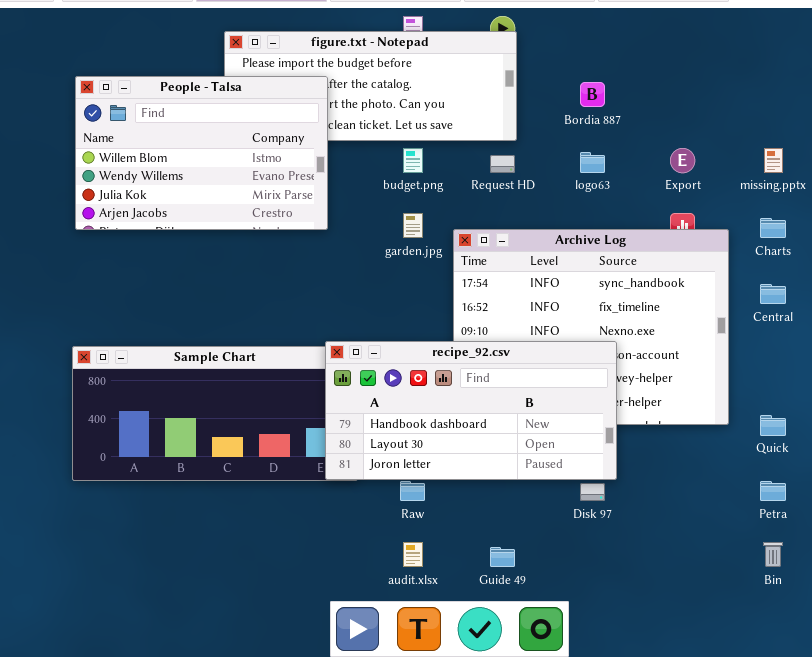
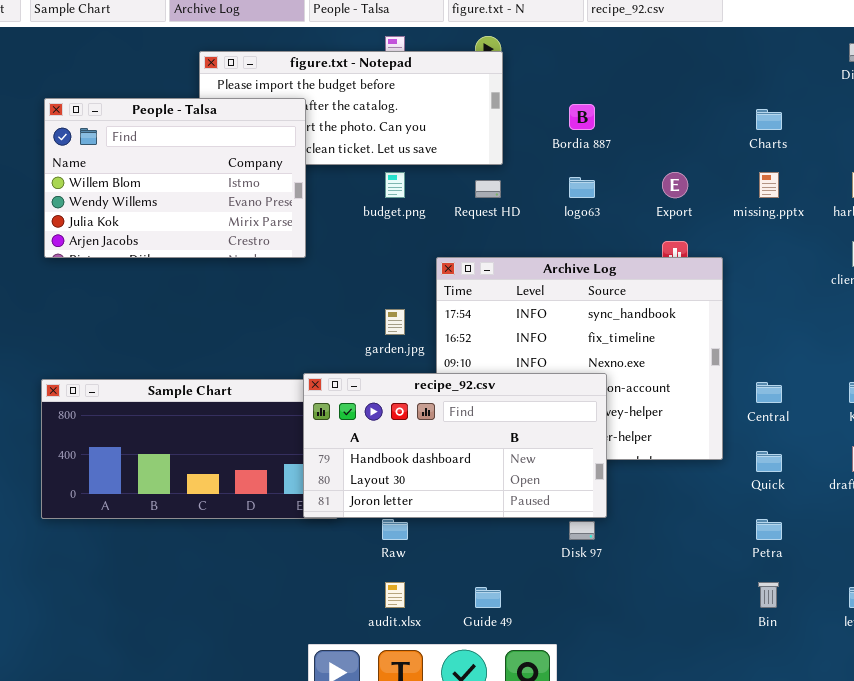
garden.jpg: [403,213,423,238] -> [385,309,405,335], moved
Charts: [760,218,786,238] -> [756,109,782,130], moved
Central: [760,284,786,304] -> [756,382,782,403], moved

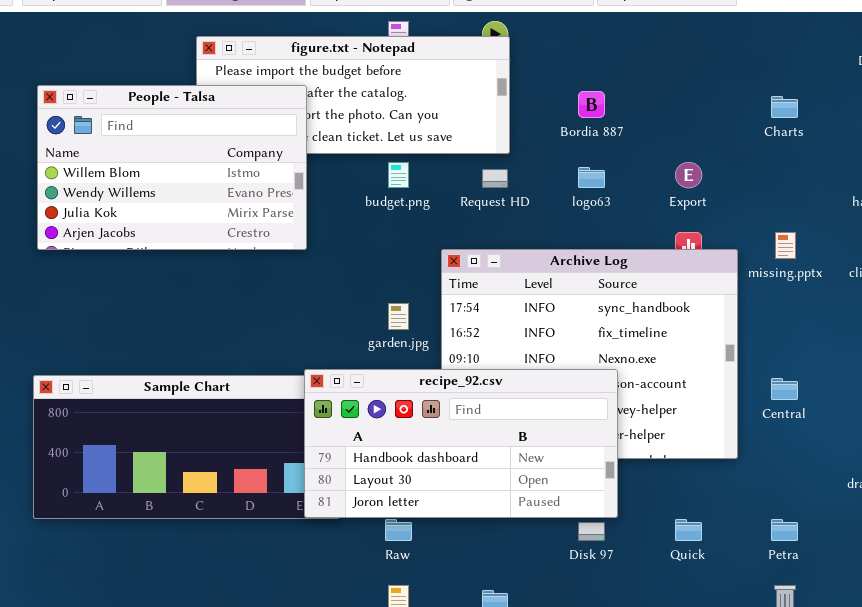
missing.pptx: [759,172,779,198] -> [775,232,796,259], moved
Quick: [756,451,782,472] -> [675,519,702,541], moved

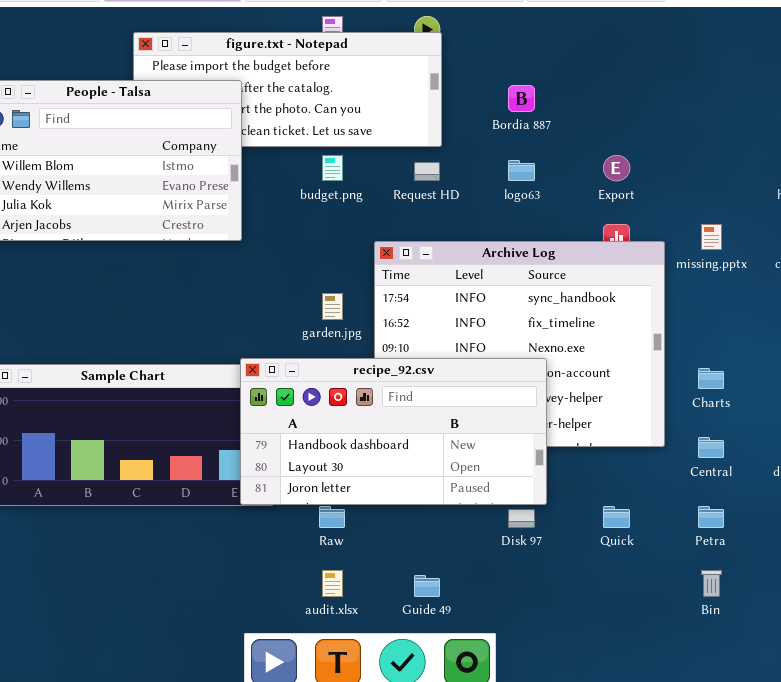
Charts: [771,96,798,118] -> [698,368,724,389], moved
Central: [771,378,798,400] -> [698,437,724,458], moved

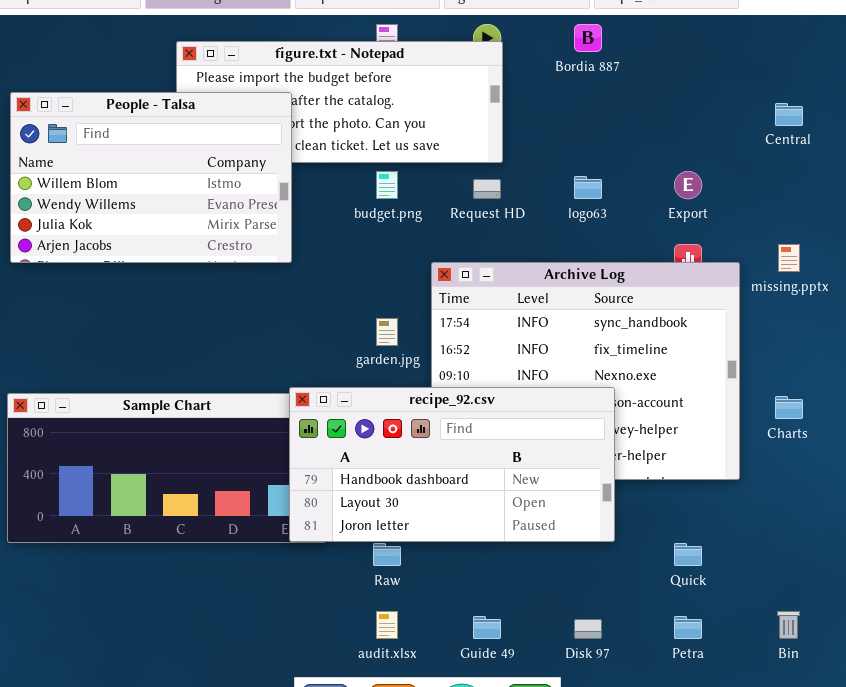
Bordia 887: [508,85,535,112] -> [574,24,602,52], moved
Central: [698,437,724,458] -> [775,103,803,126], moved
Petra: [698,506,724,528] -> [674,616,702,639], moved
Disk 97: [508,509,535,528] -> [574,619,602,639], moved

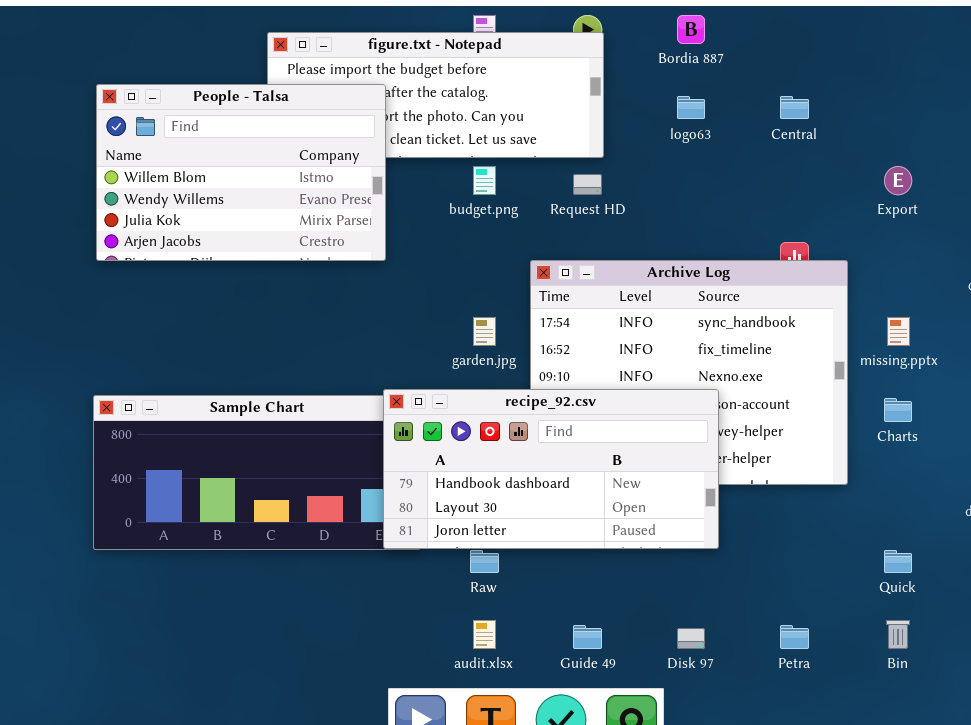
Central: [775,103,803,126] -> [780,96,809,119], moved
Export: [674,171,702,199] -> [884,166,912,195], moved
logo63: [574,176,602,199] -> [677,96,705,119], moved
missing.pptx: [778,244,800,272] -> [887,317,910,346], moved
Quick: [674,543,702,566] -> [884,550,912,573], moved

